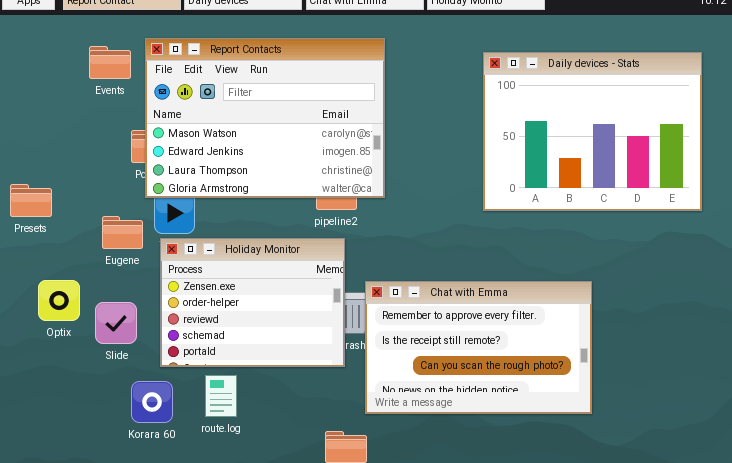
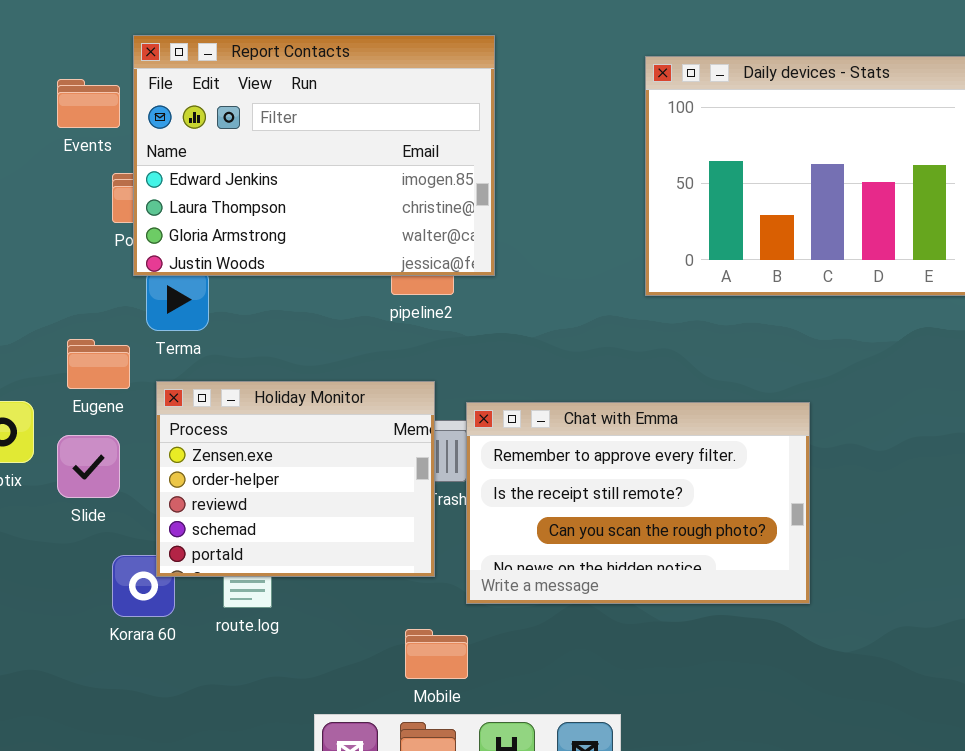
Report Contacts: [145,38,385,198] -> [133,35,495,276], scrolled down 1 row
Events: [89,46,131,79] -> [57,79,120,128], moved
Eugene: [102,216,143,249] -> [67,339,130,389], moved
Holiday Monitor: [160,238,345,367] -> [156,381,435,577], moved

